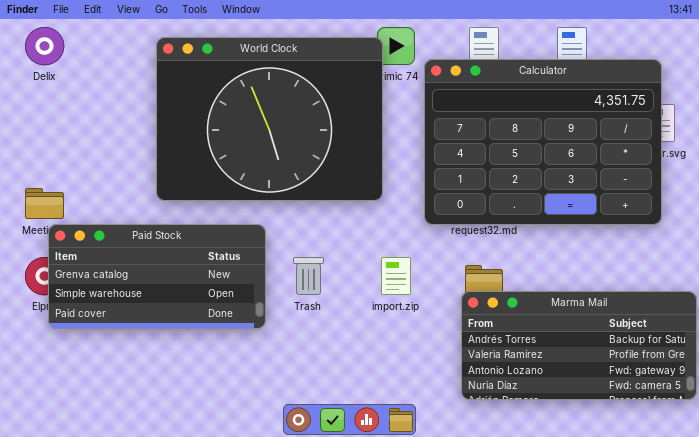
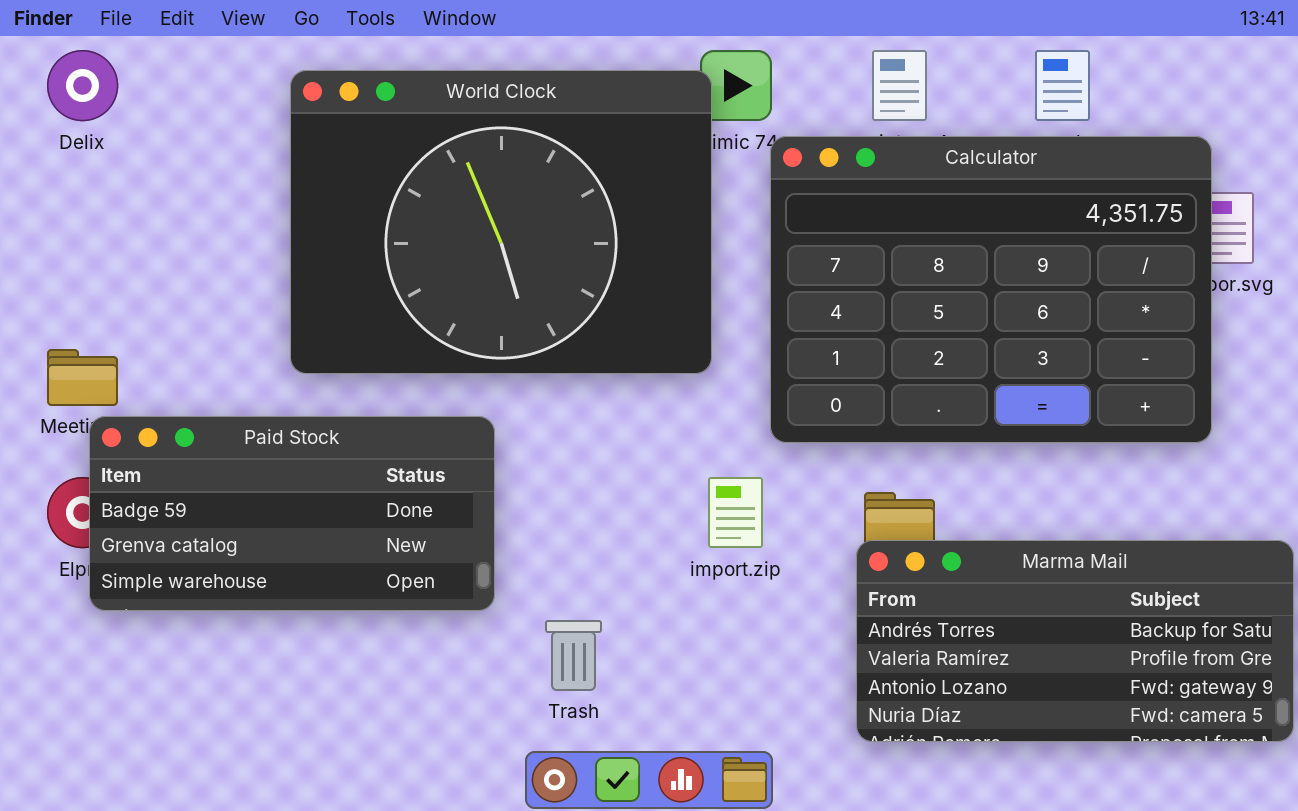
Calculator: [424,59,662,225] -> [770,136,1212,443], moved
Paid Stock: [48,224,266,329] -> [89,416,495,611], scrolled up 1 row
Trash: [293,257,324,295] -> [545,620,602,691], moved

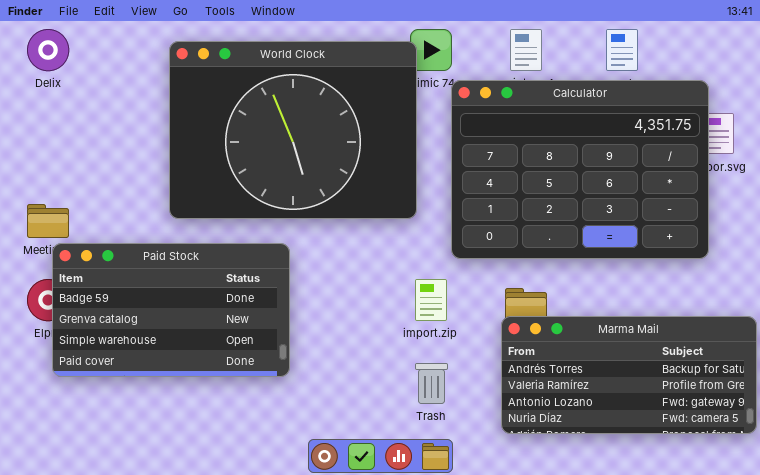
Paid Stock: [89,416,495,611] -> [52,243,290,377], resized
Trash: [545,620,602,691] -> [415,363,448,404], moved

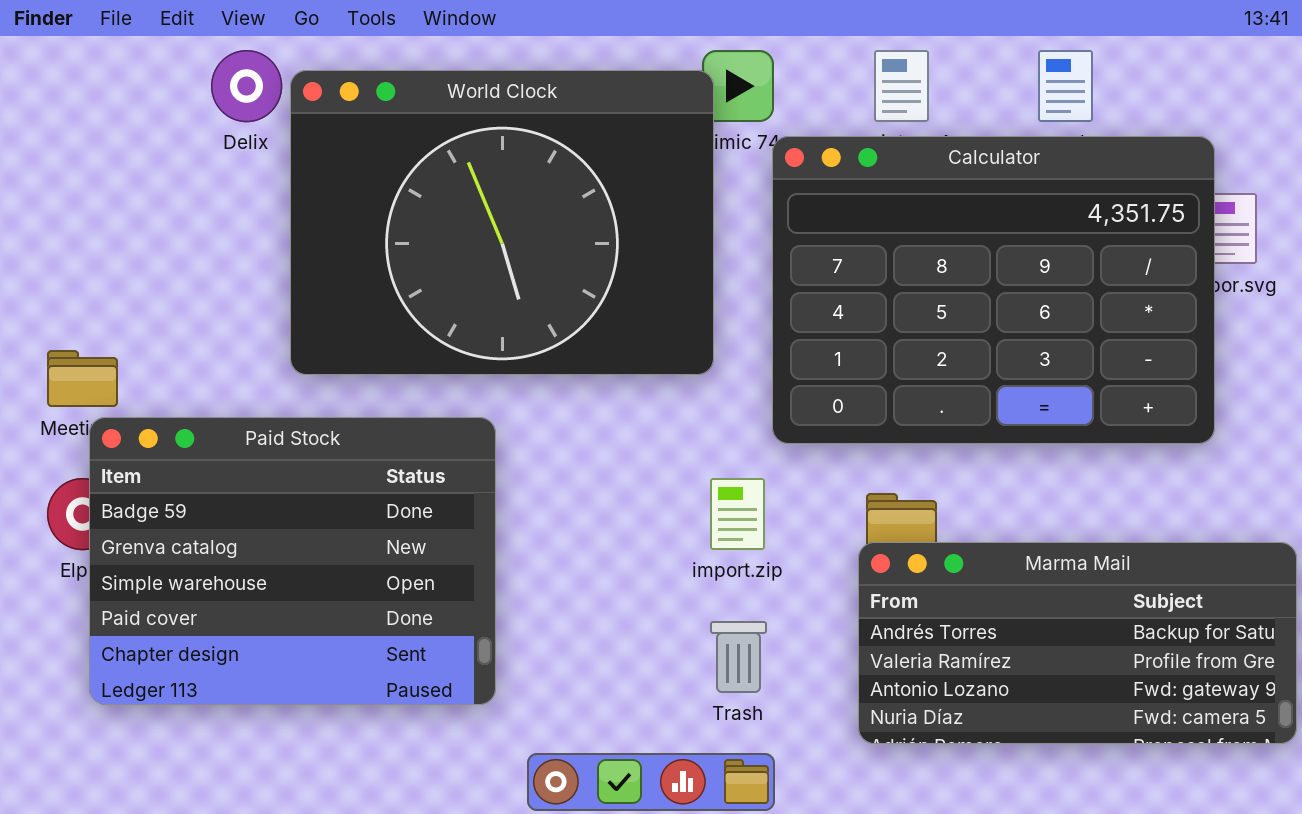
Delix: [27,29,69,71] -> [211,50,282,122], moved
Paid Stock: [52,243,290,377] -> [89,417,496,705], resized

